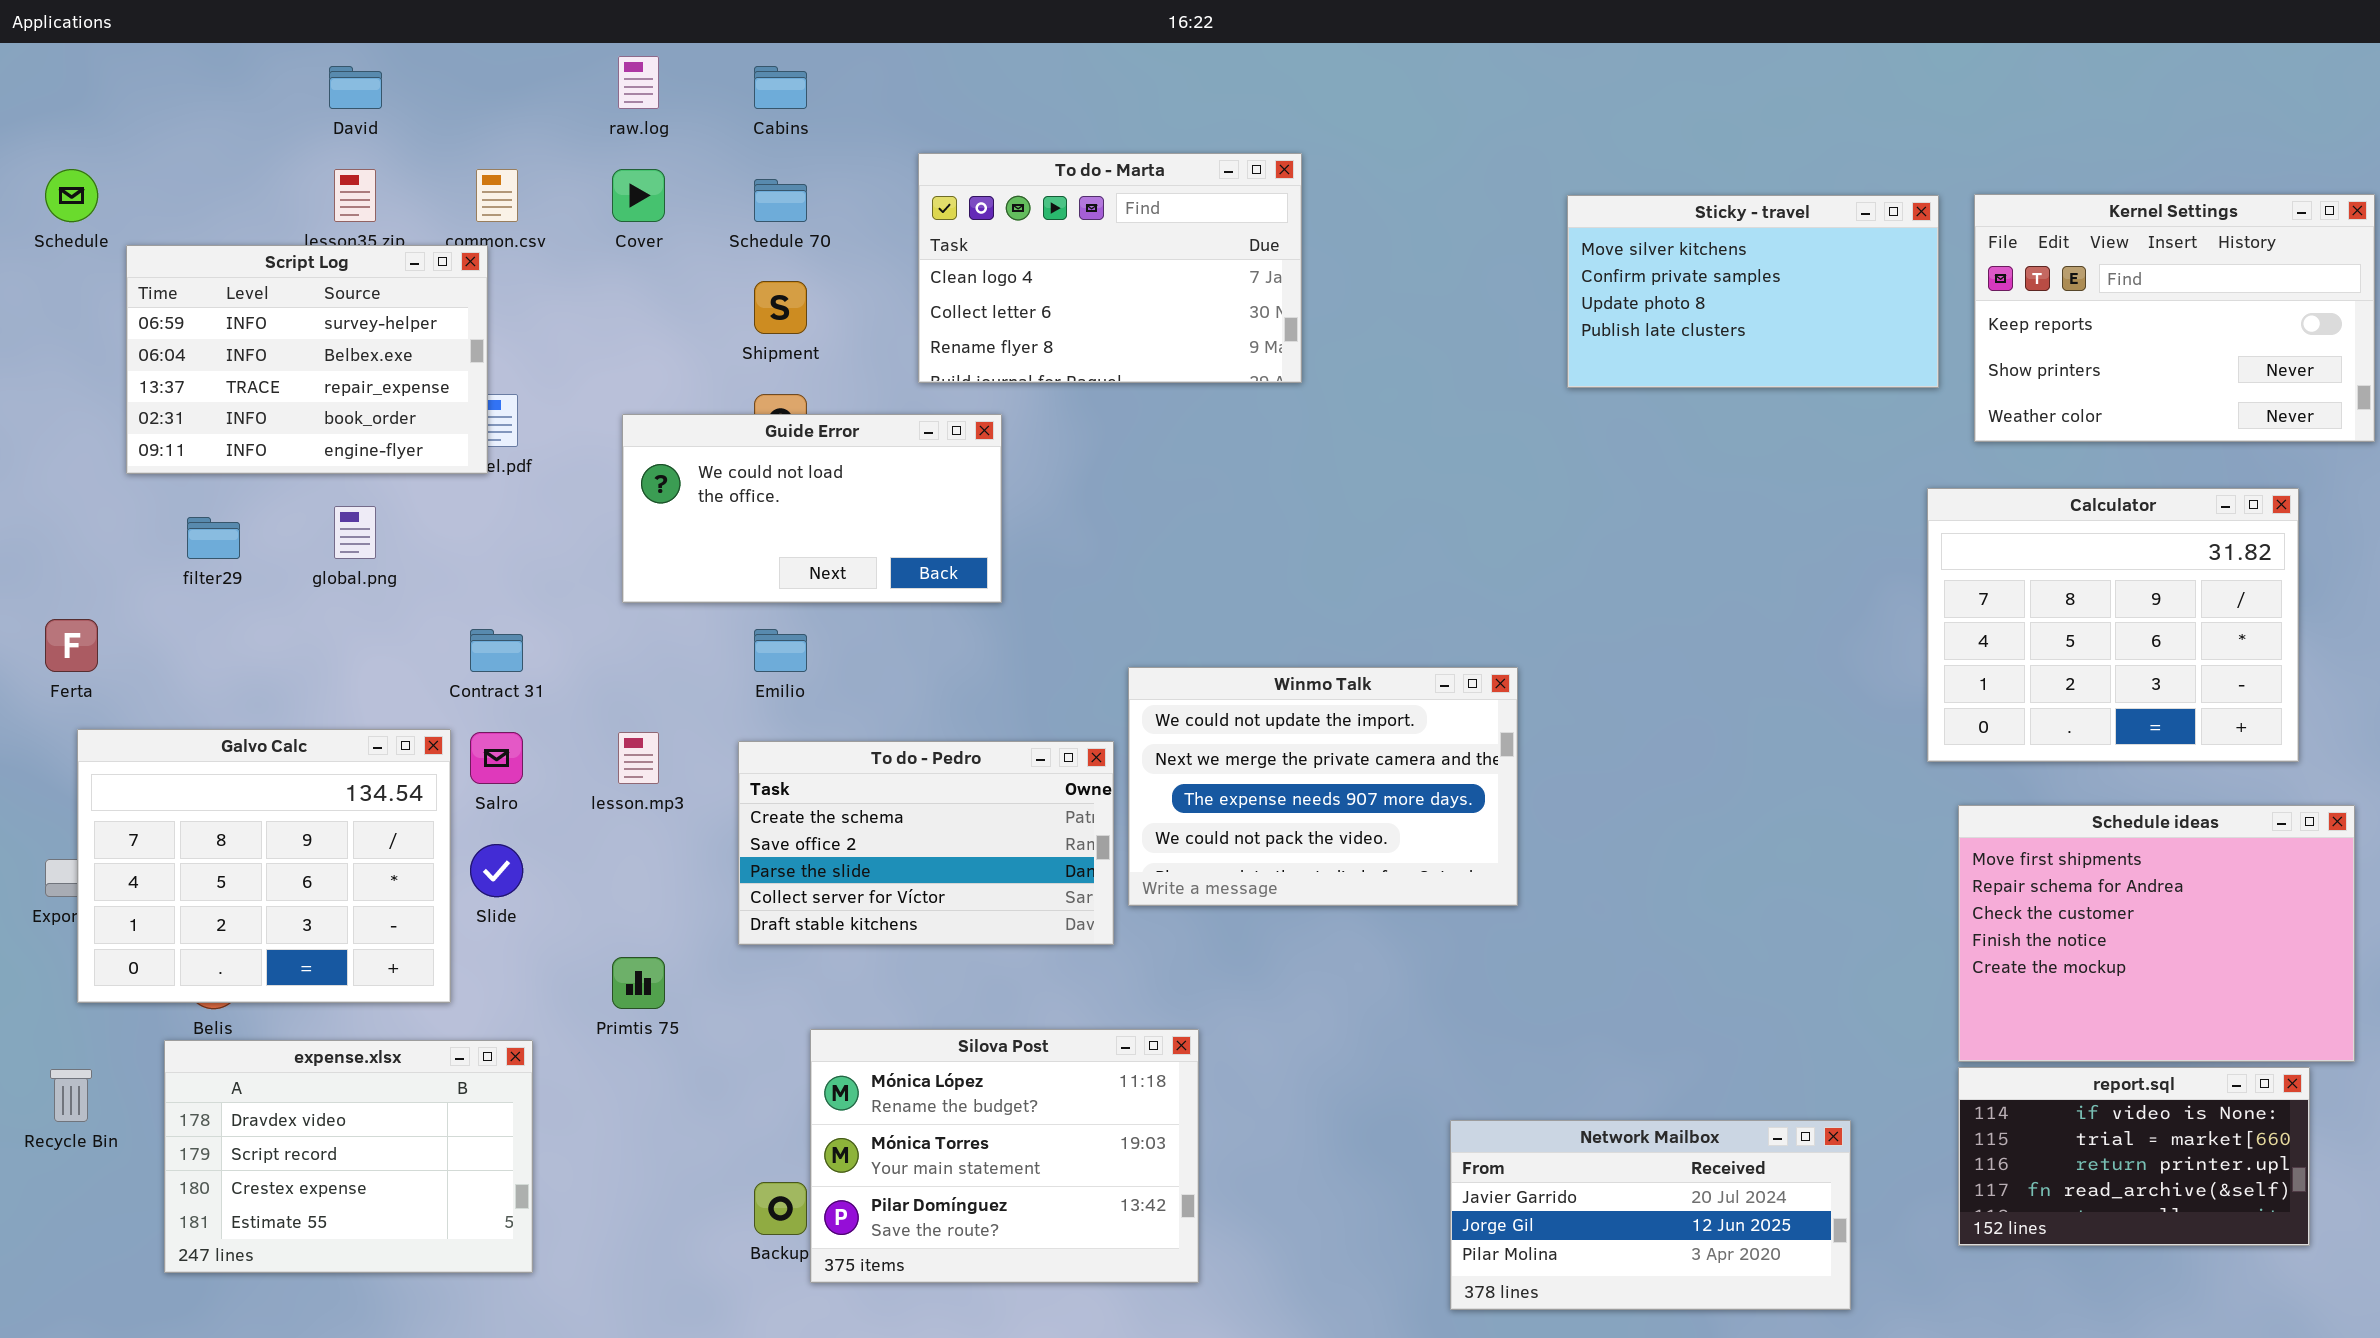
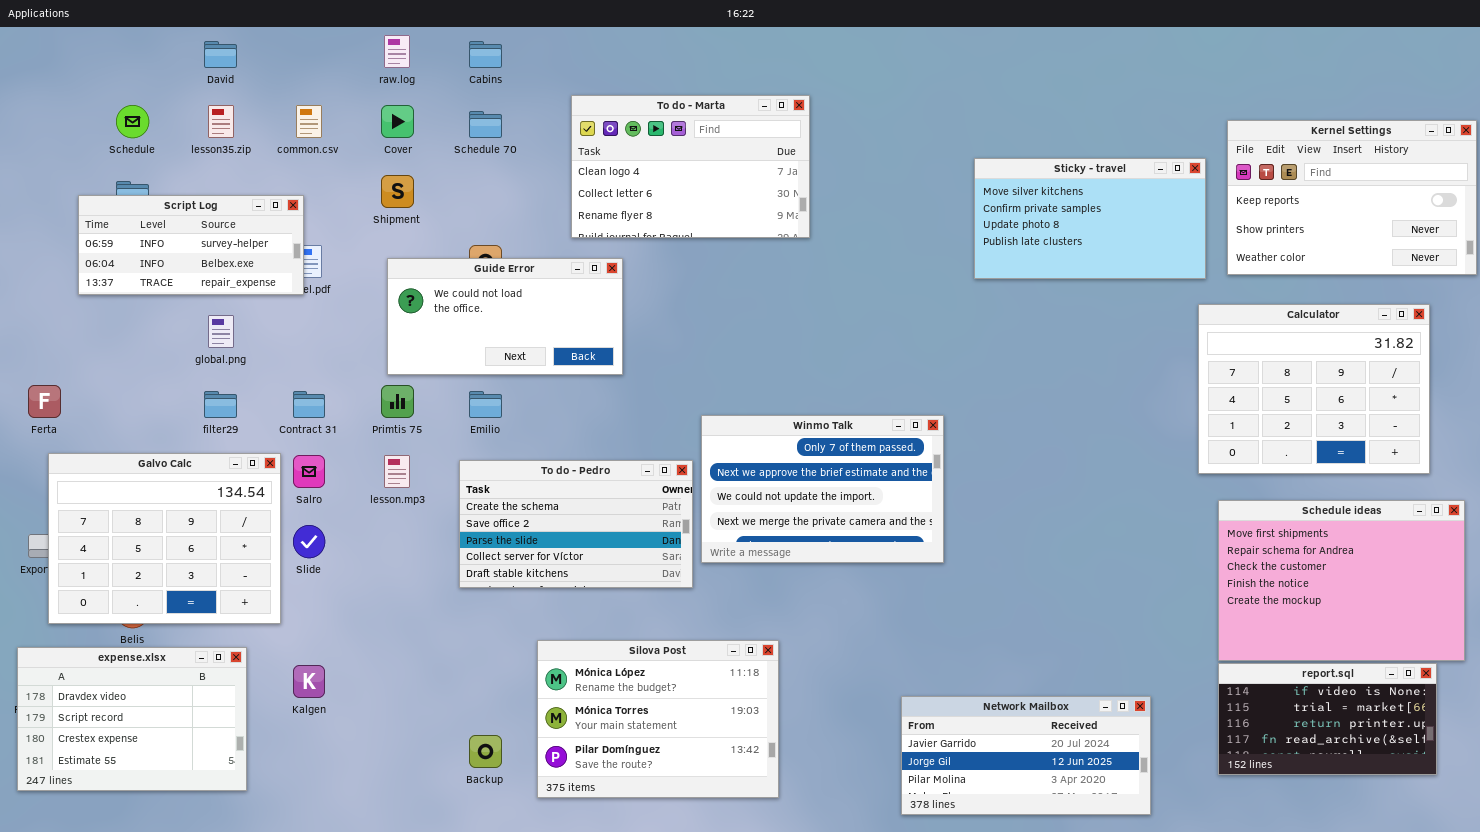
Schedule: [45,169,98,222] -> [116,105,149,138], moved
Sticky - travel: [1567,195,1939,388] -> [974,158,1206,279], moved
Script Log: [126,245,488,474] -> [78,195,304,295], resized
Shipment: [754,281,807,334] -> [381,175,414,208], moved
filter29: [187,517,240,559] -> [204,391,237,418], moved
Winmo Talk: [1128,667,1518,906] -> [701,415,944,563], scrolled up 2 rows
Primtis 75: [612,957,665,1009] -> [381,385,414,418], moved
Silova Post: [810,1029,1199,1283] -> [537,640,779,798], moved
expense.xlsx: [164,1040,533,1273] -> [17,647,247,791], moved

